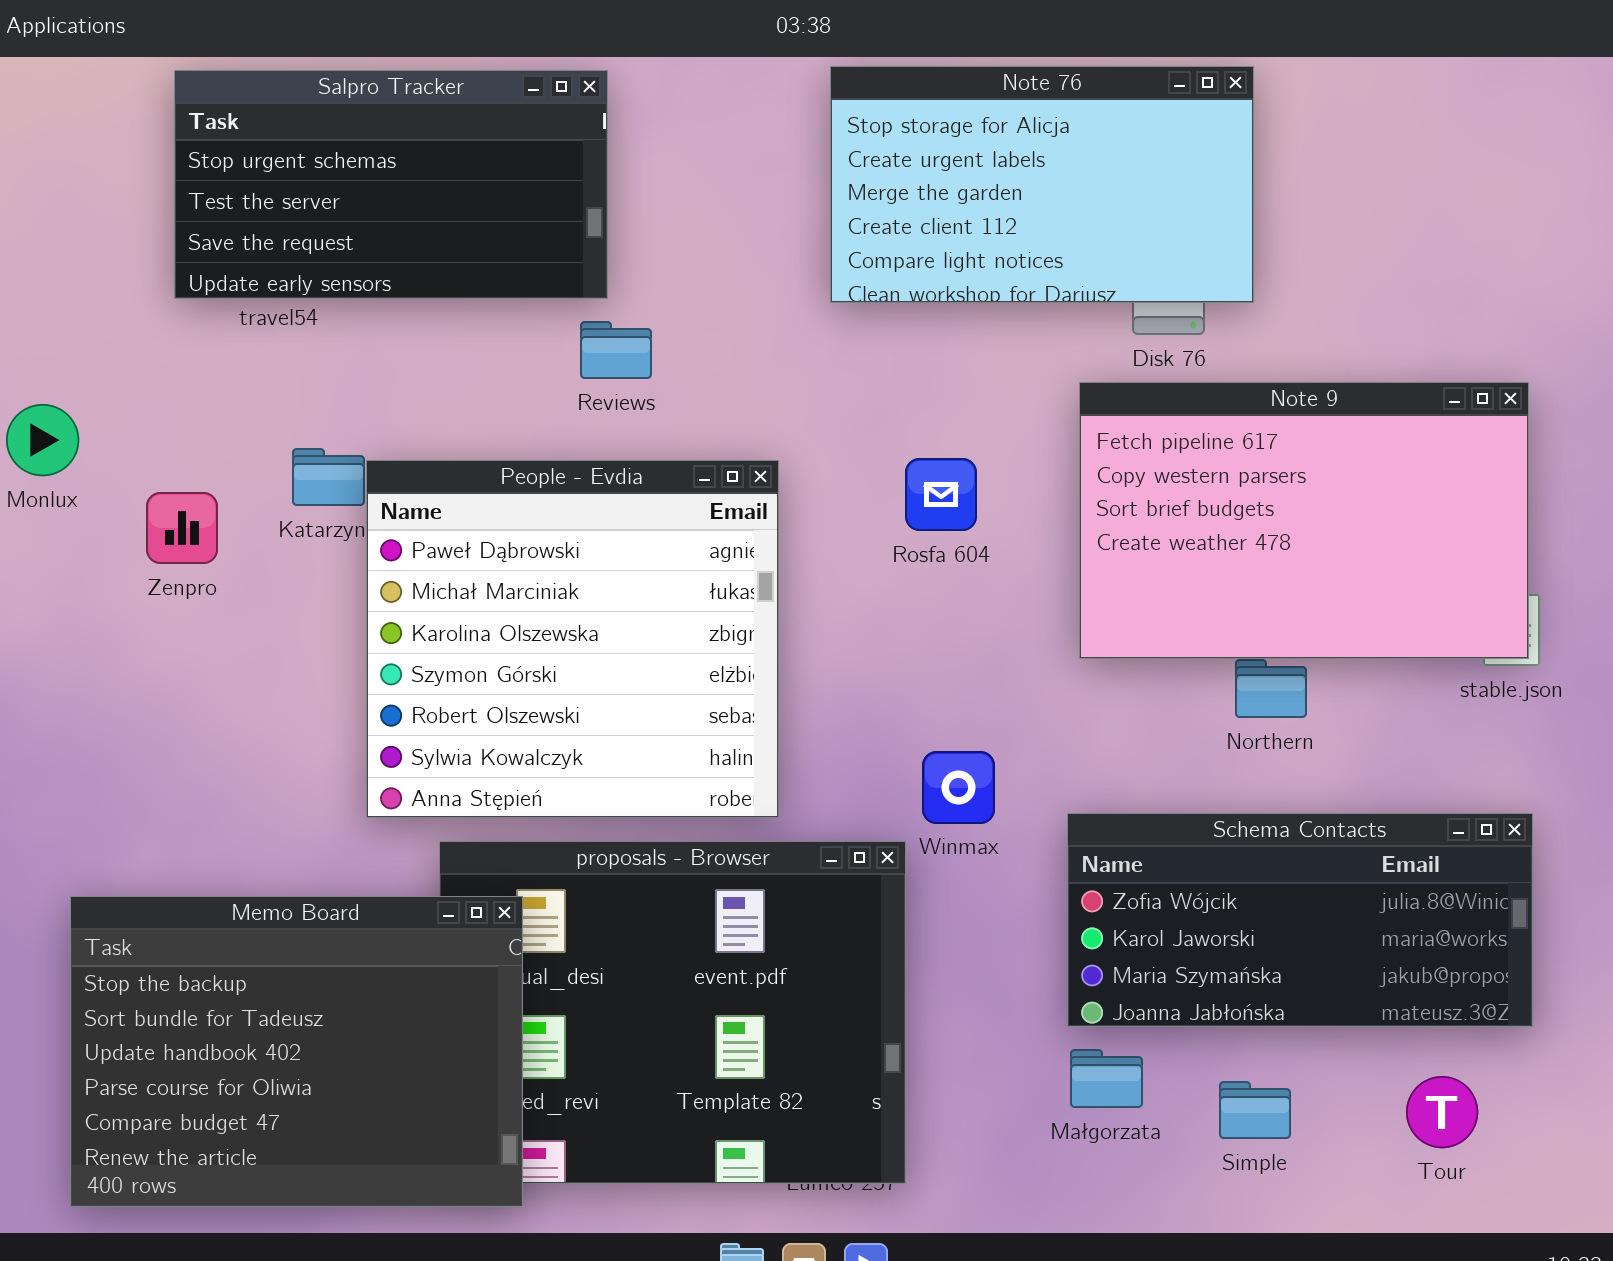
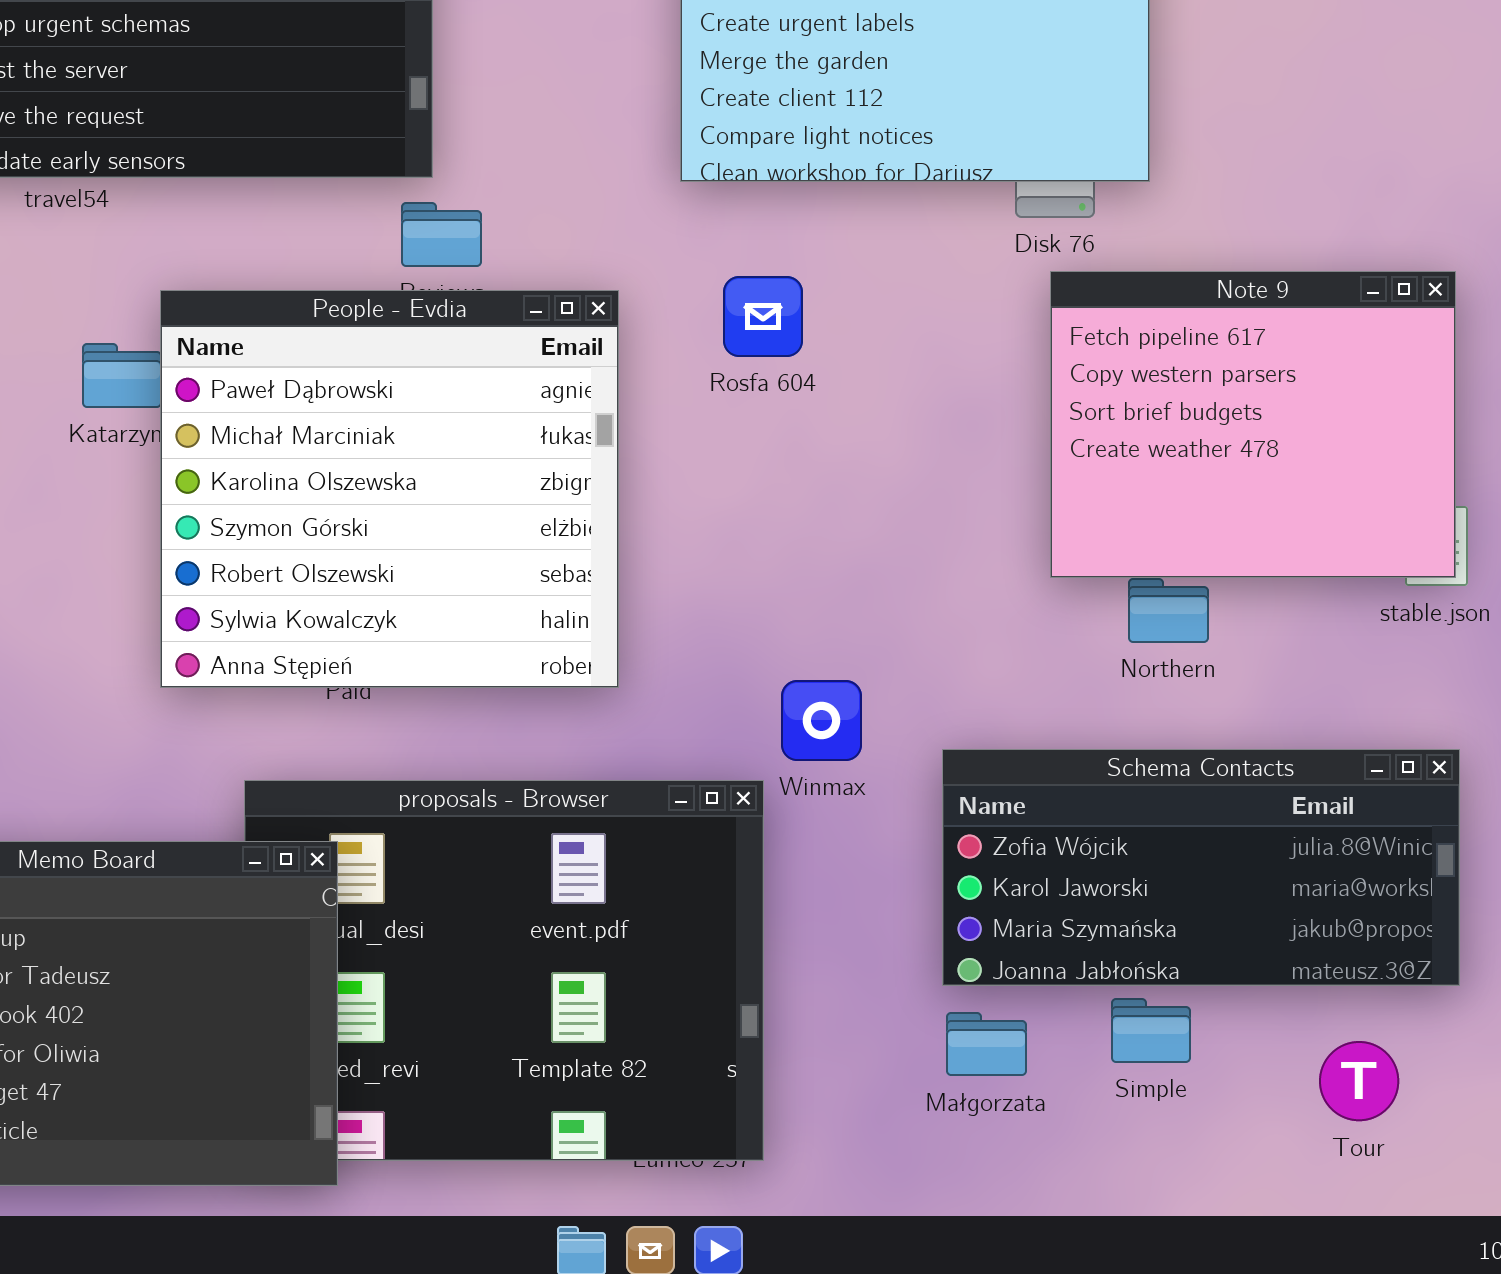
Note 9: [1079,382,1529,659] -> [1050,271,1456,578], resized
Rosfa 604: [905,458,977,531] -> [723,276,803,357], moved
People - Evdia: [366,460,779,818] -> [160,290,619,688], moved
Simple: [1219,1081,1291,1139] -> [1111,998,1191,1063], moved

